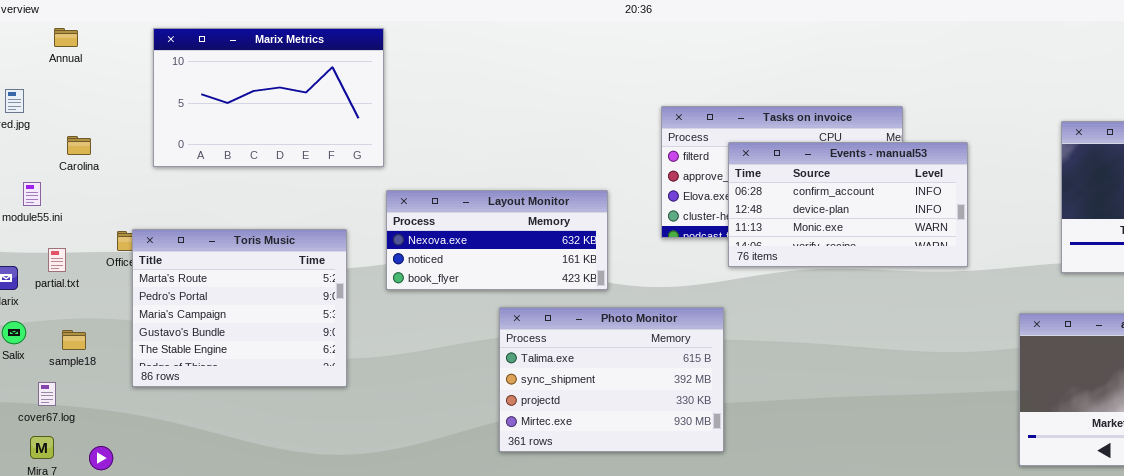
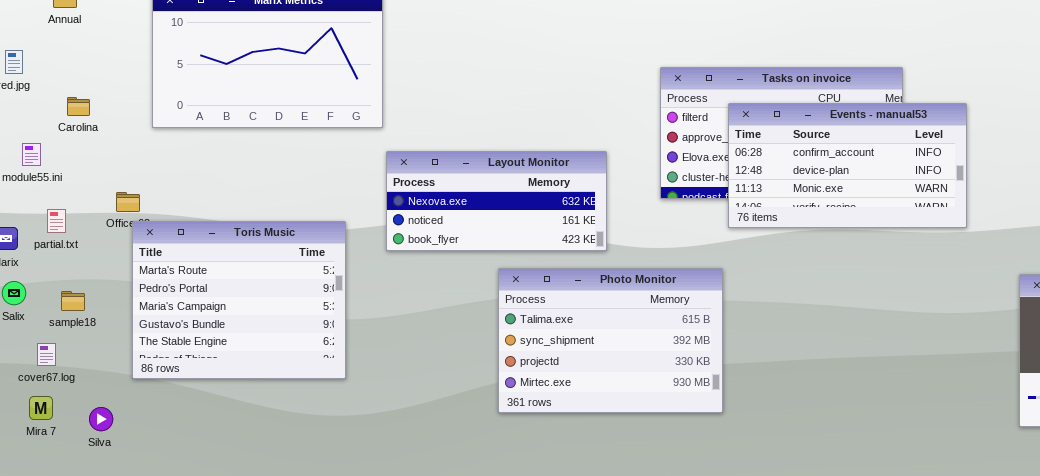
Toris Music: [132,229,347,387] -> [132,221,346,379], moved

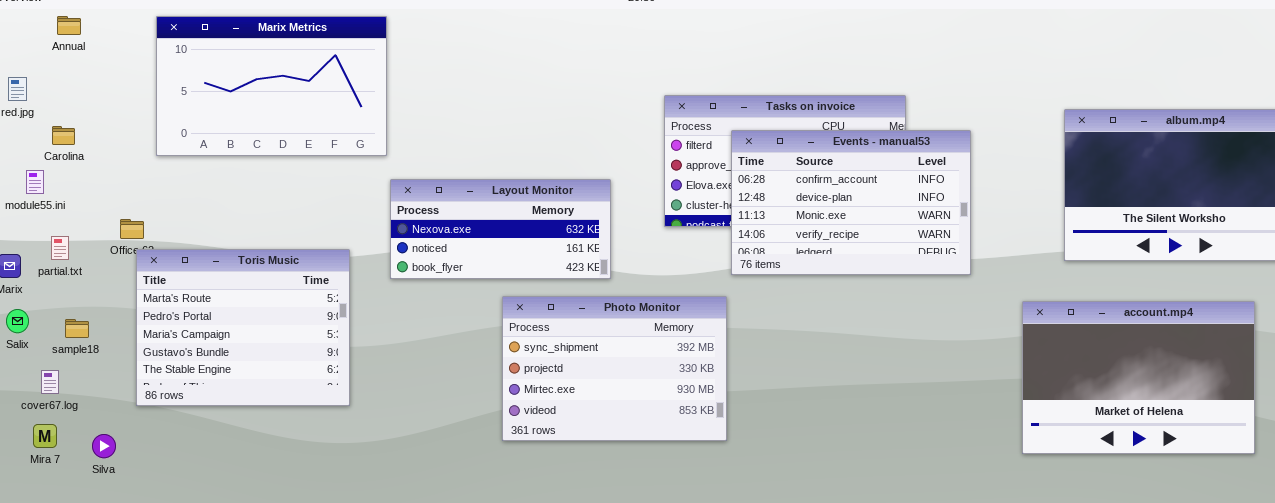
Carolina: [67,97,90,116] -> [52,126,75,145], moved
Events - manual53: [728,103,967,228] -> [731,130,971,275], resized
Photo Monitor: [498,268,723,413] -> [502,296,727,441], scrolled down 1 row

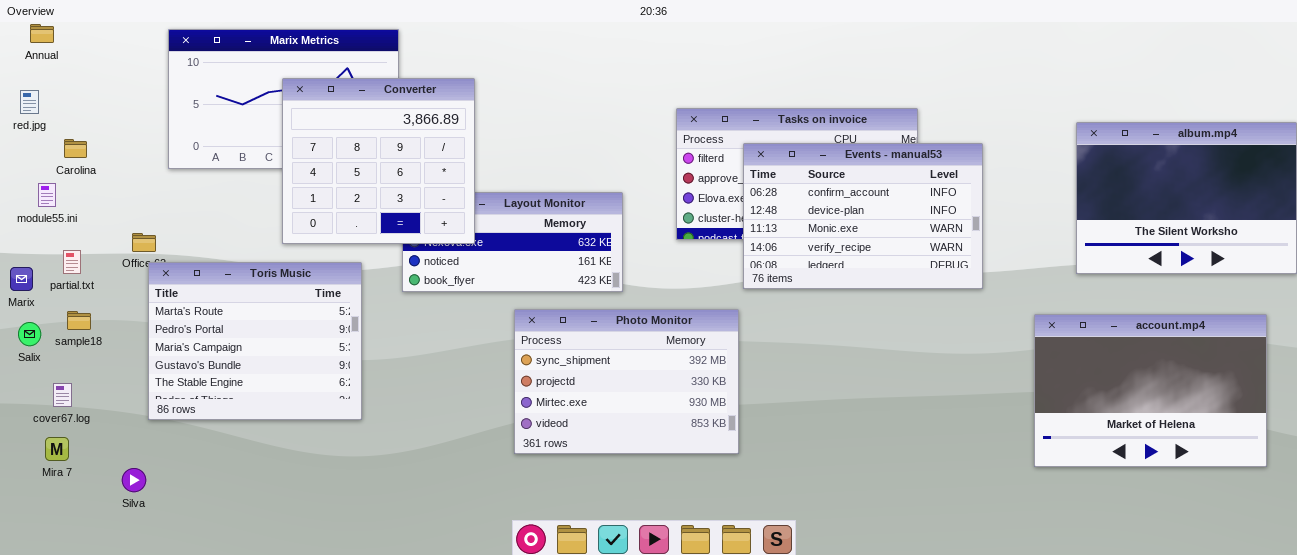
Annual: [57,16,81,35] -> [30,24,54,43], moved
Converter: none -> [282,78,475,244], opened
sample18: [65,319,89,338] -> [67,311,91,330], moved
Silva: [92,434,116,458] -> [122,468,146,492], moved

